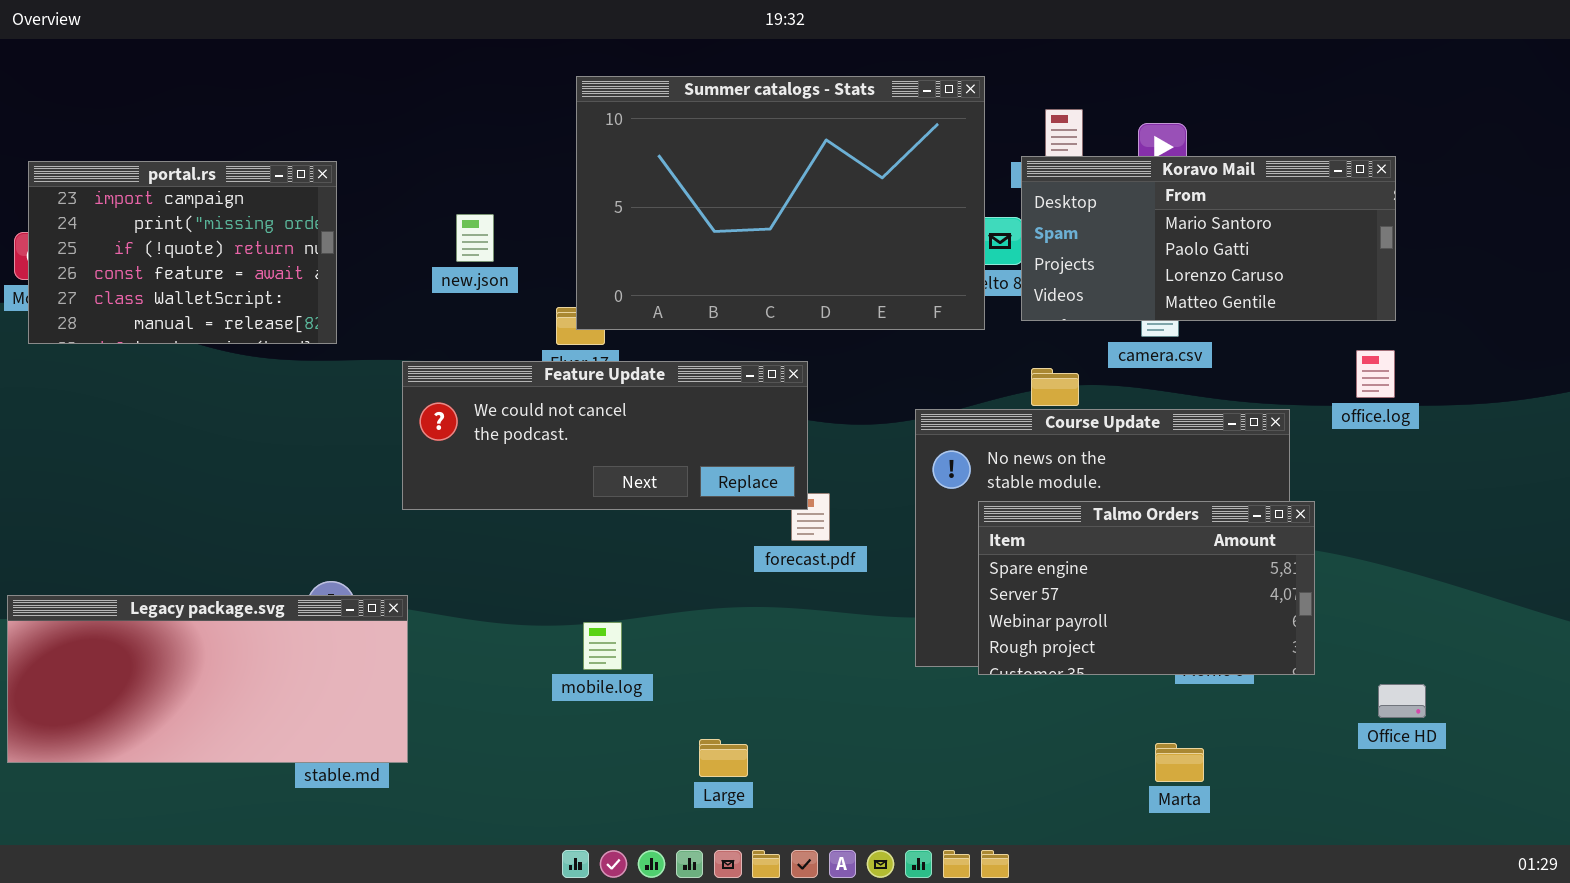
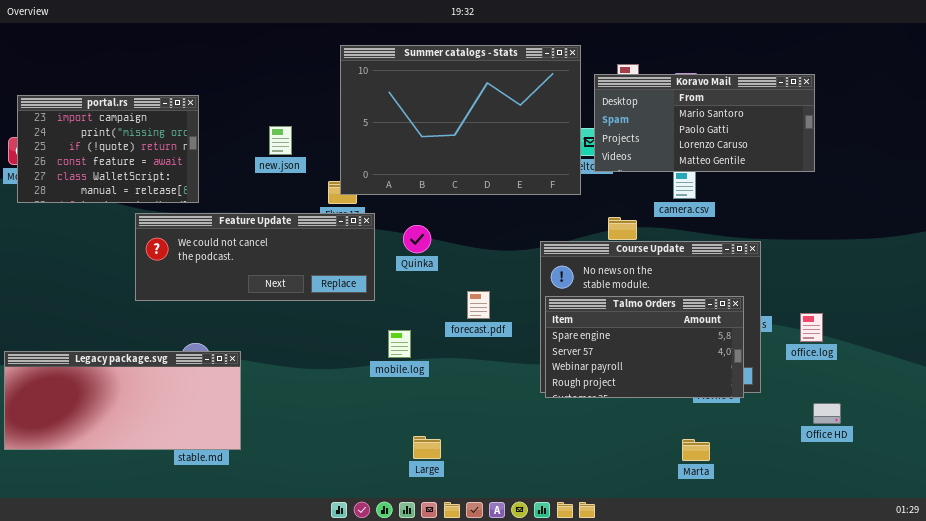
Koravo Mail: [1021,156,1396,321] -> [594,74,815,172], moved
office.log: [1356,350,1395,398] -> [800,313,823,342], moved
Feature Update: [402,361,808,510] -> [135,213,375,301], moved
Talmo Orders: [978,501,1315,675] -> [545,296,744,398], moved
mobile.log: [583,622,622,670] -> [388,330,411,358], moved

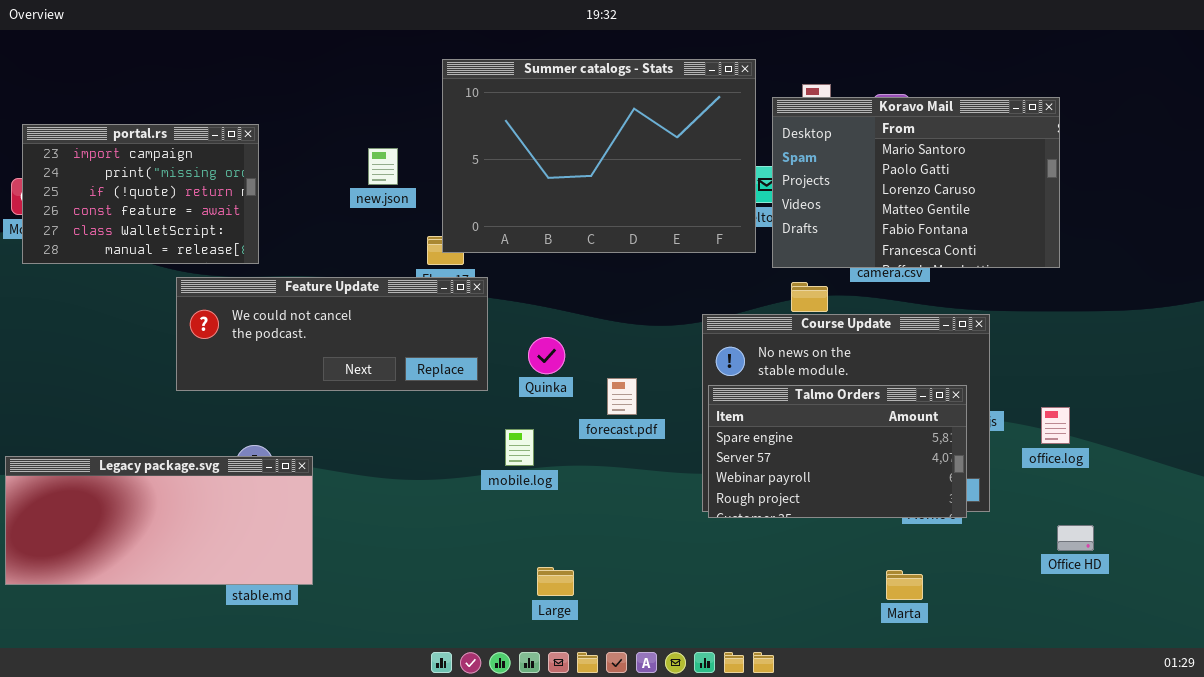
Koravo Mail: [594,74,815,172] -> [772,97,1060,268], resized
new.json: [269,126,292,155] -> [368,148,398,185], moved
Quinka: [403,225,431,253] -> [528,337,565,374], moved

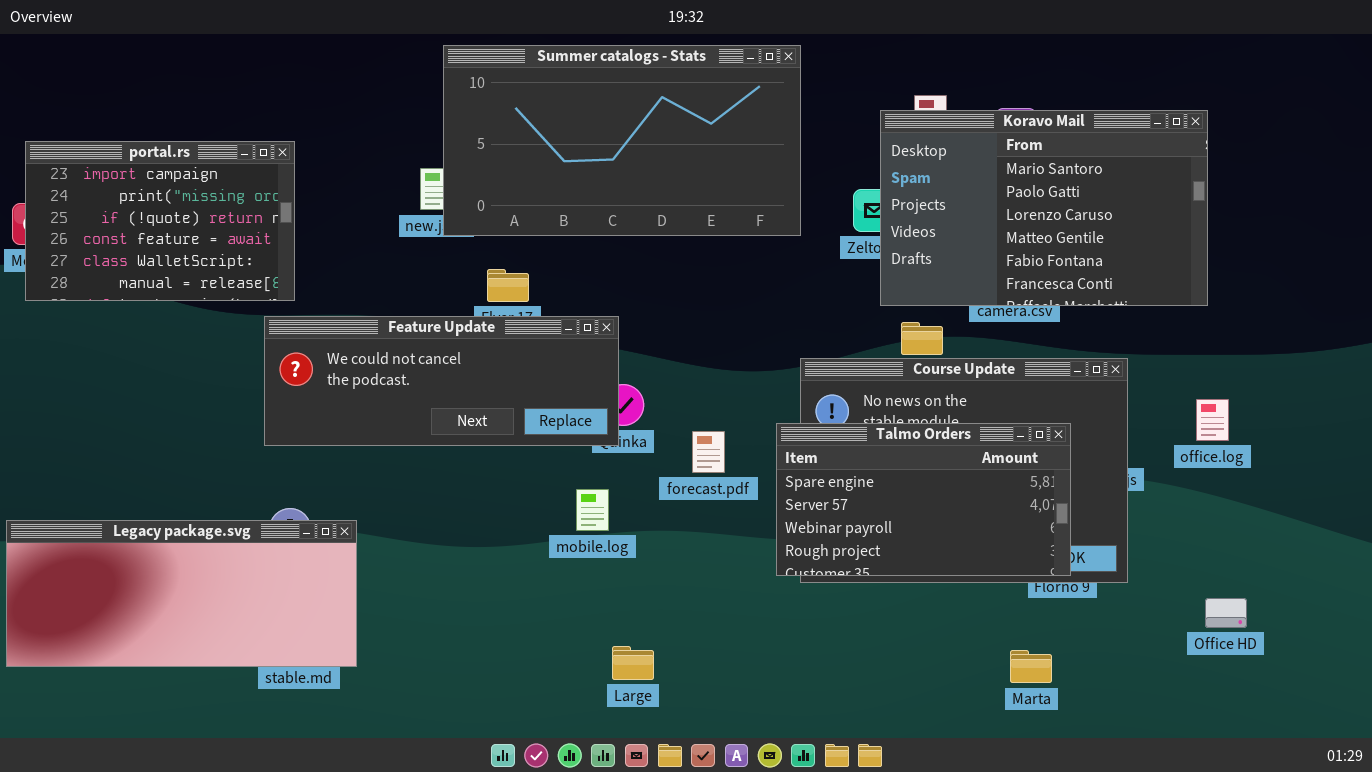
Summer catalogs - Stats: [442,59,756,253] -> [443,45,801,236], moved, resized
Feature Update: [176,277,488,391] -> [264,316,619,446], moved
Talmo Orders: [708,385,967,518] -> [776,423,1071,576], moved
office.log: [1041,407,1070,444] -> [1196,399,1229,441], moved

